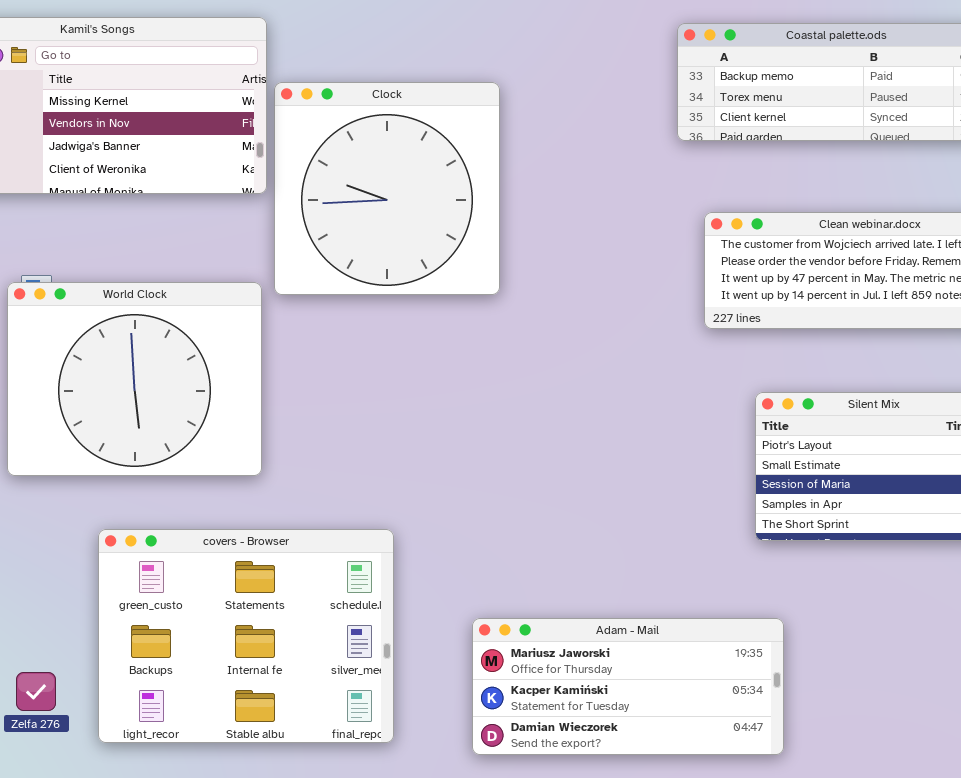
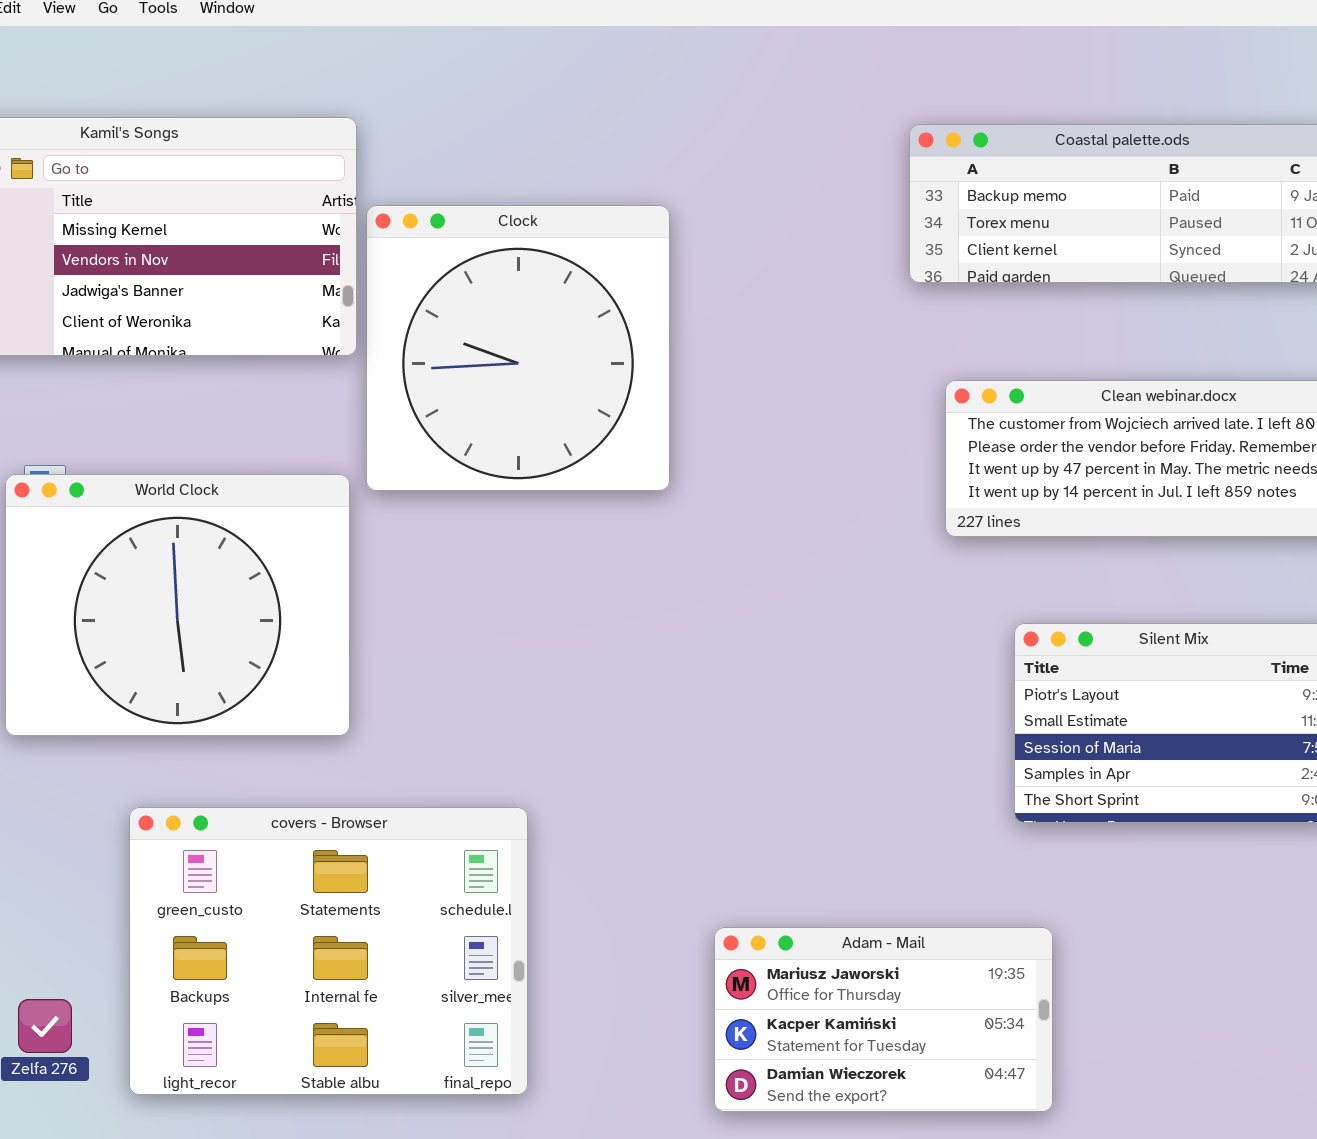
Adam - Mail: [472,618,784,755] -> [714,927,1053,1112], resized

